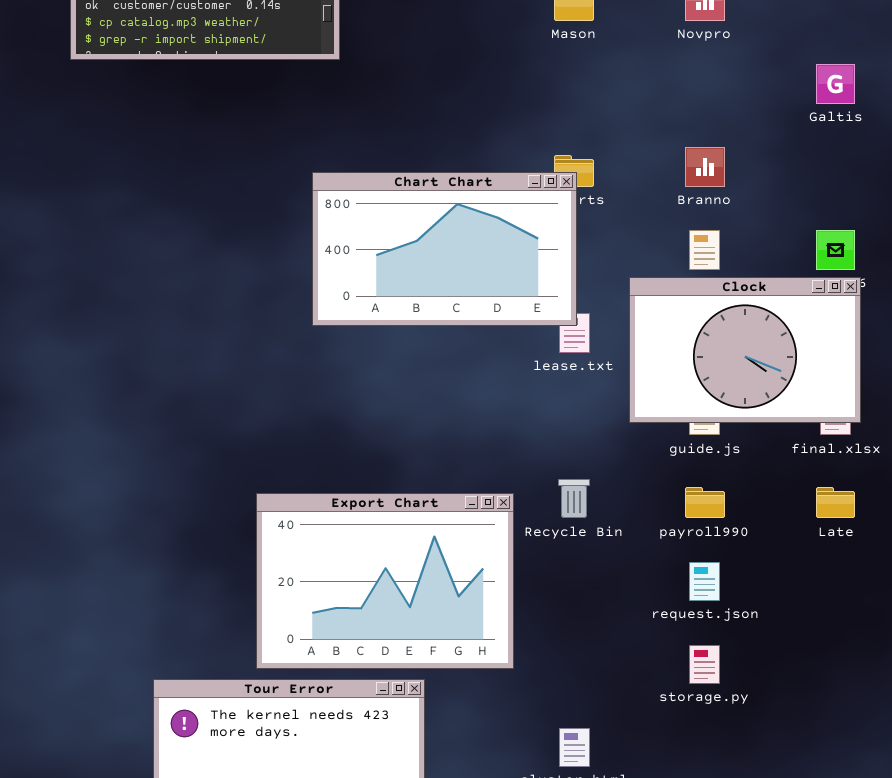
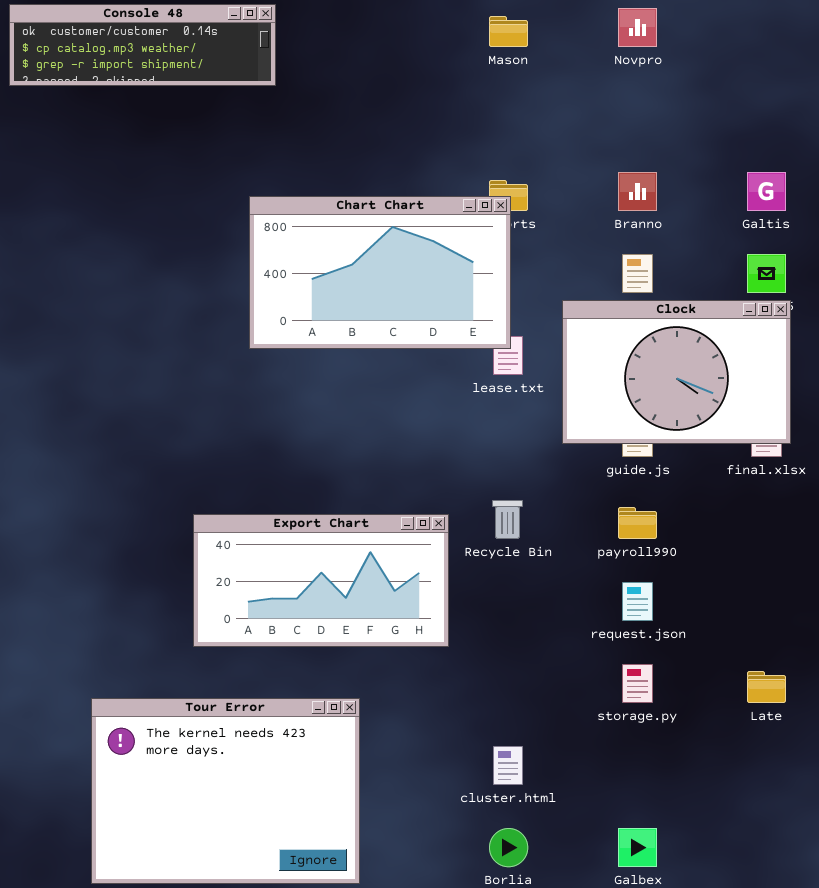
Galtis: [816,64,855,104] -> [747,172,786,211], moved
Late: [816,487,855,518] -> [747,671,786,703], moved
Export Chart: [256,493,514,669] -> [193,514,449,647], resized

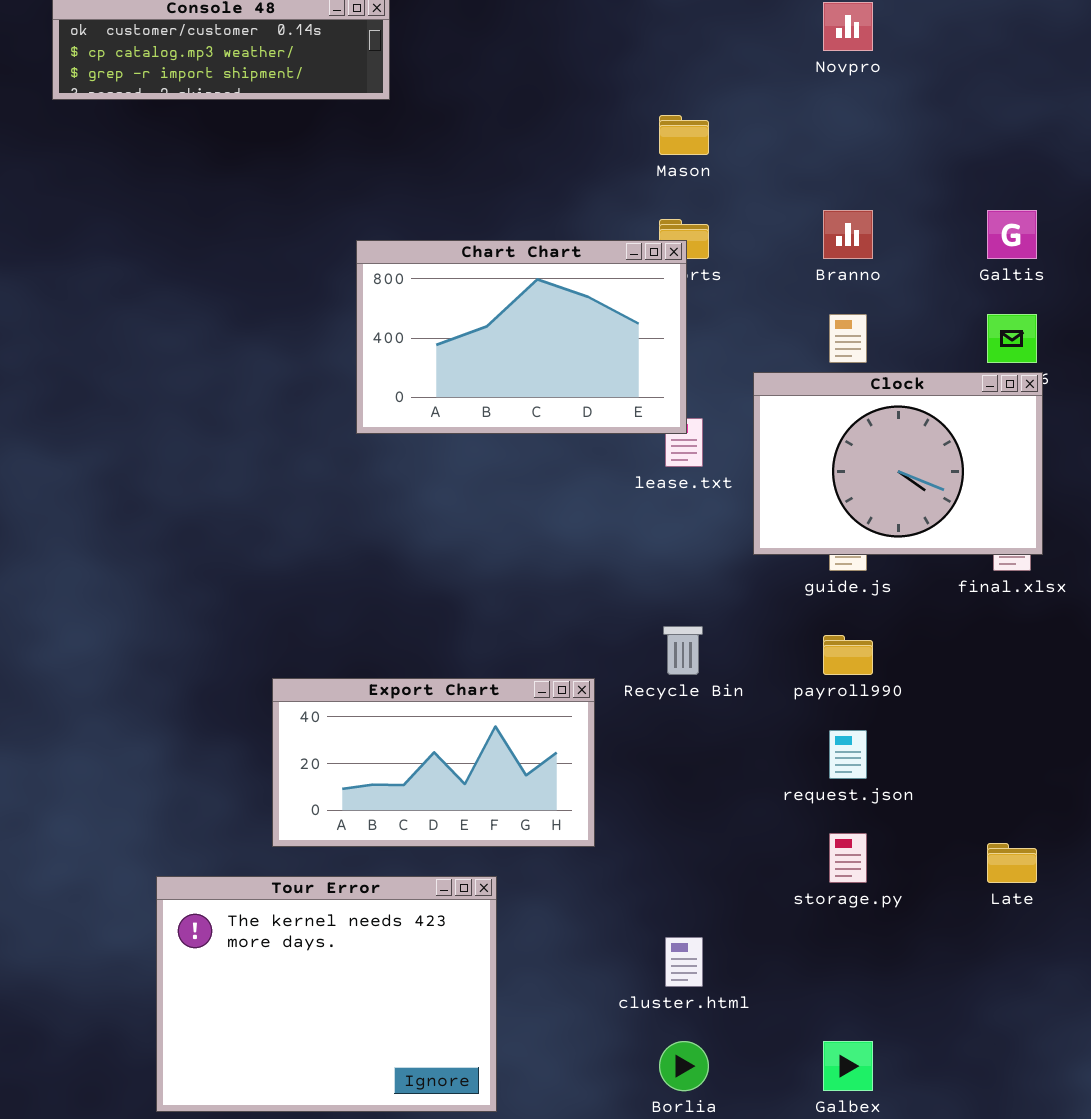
Mason: [489,16,528,47] -> [659,115,709,155], moved
Export Chart: [193,514,449,647] -> [272,678,595,847], moved

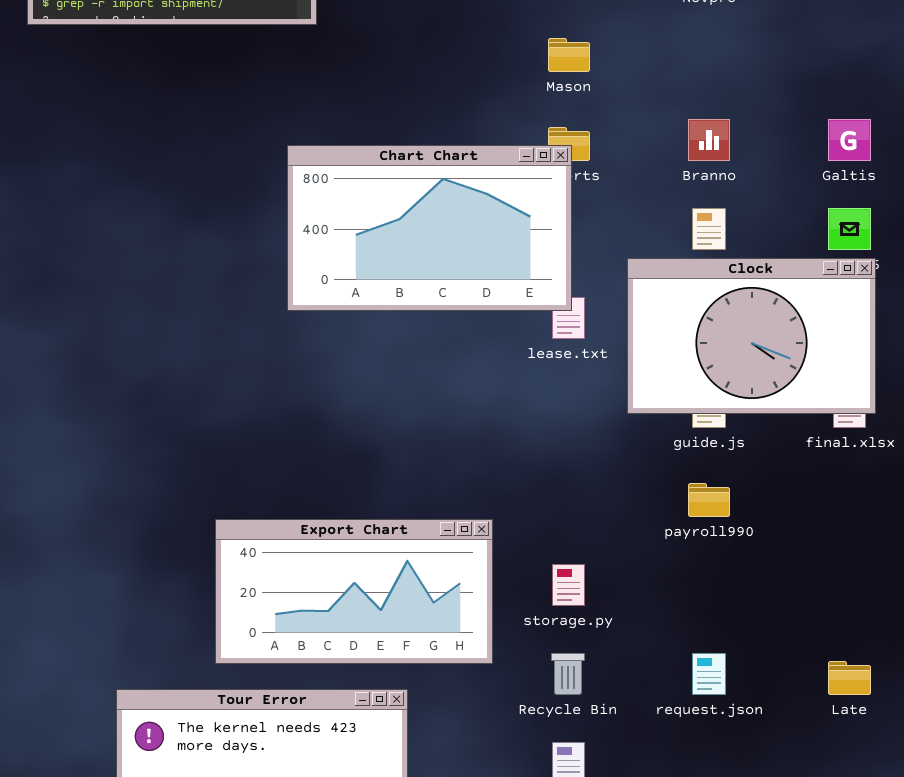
Recycle Bin: [663,626,703,675] -> [551,653,585,695], moved
request.json: [829,730,867,779] -> [692,653,726,695], moved
storage.py: [829,833,867,883] -> [552,564,585,606], moved

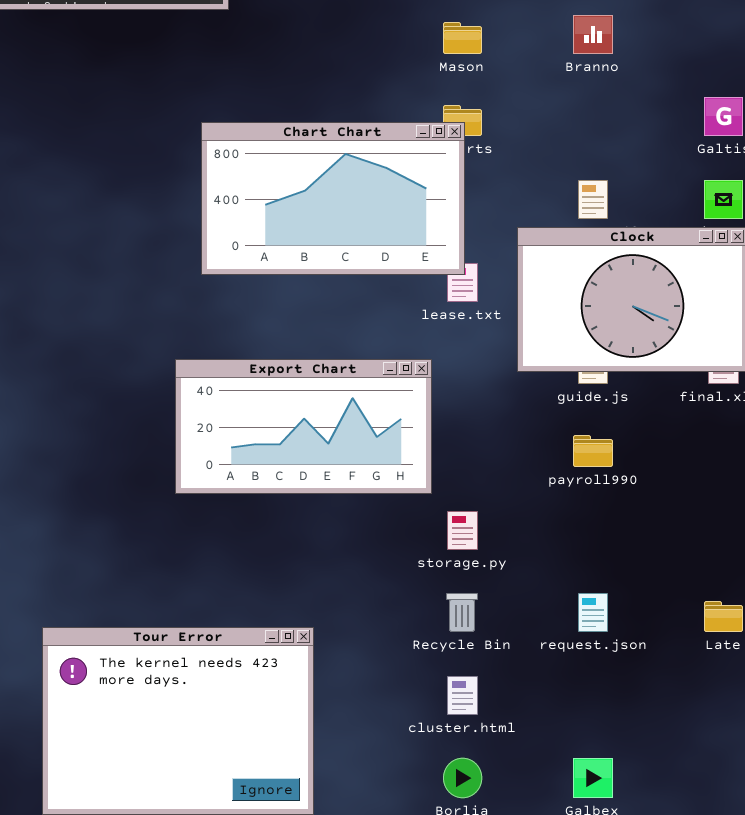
Branno: [688,119,730,161] -> [573,15,613,54], moved
Export Chart: [215,519,493,664] -> [175,359,432,494], moved

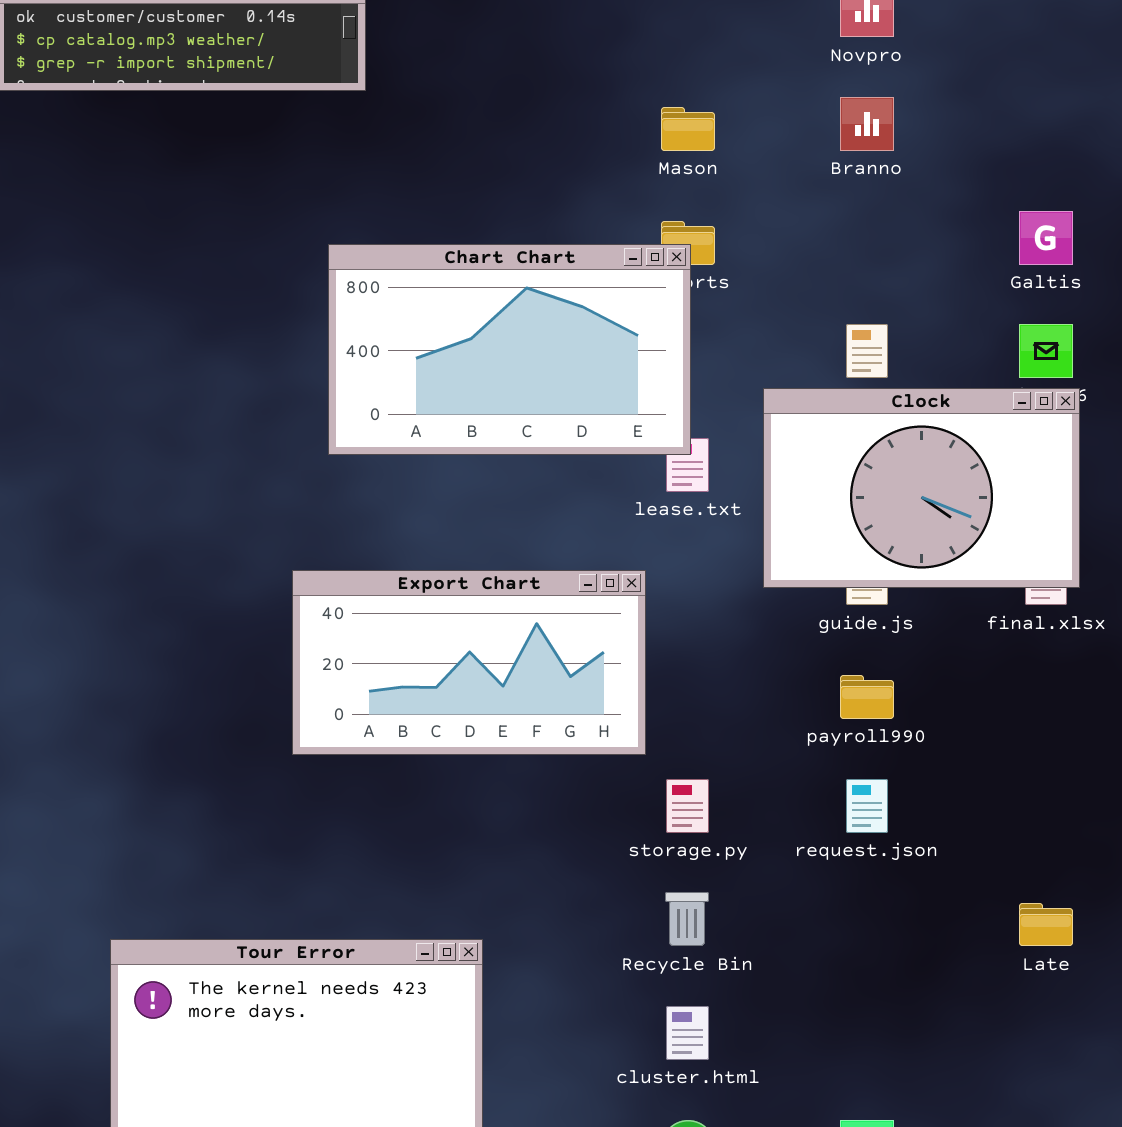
request.json: [578,593,608,632] -> [846,779,888,833], moved

